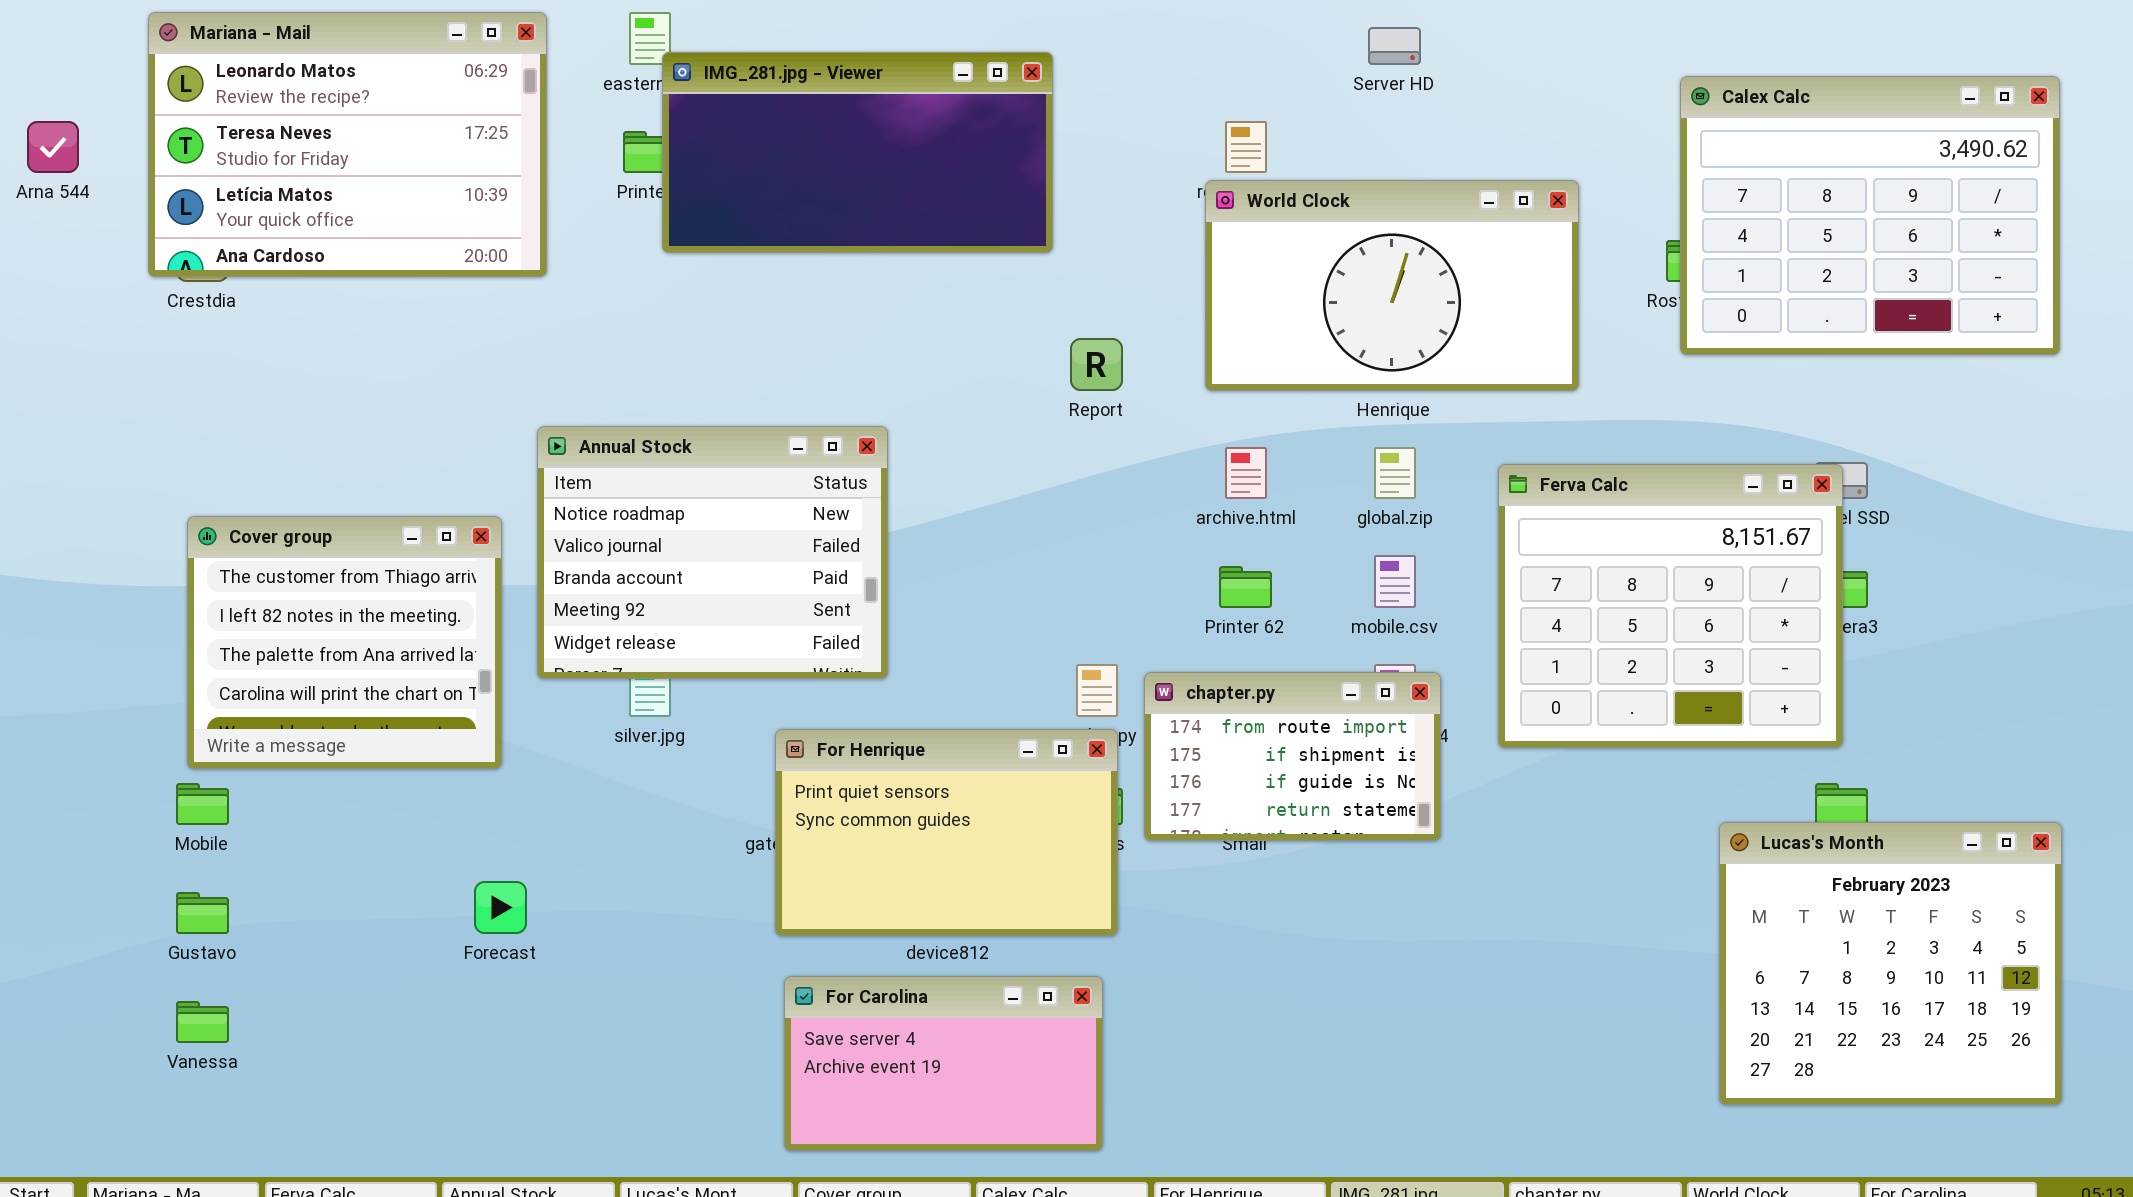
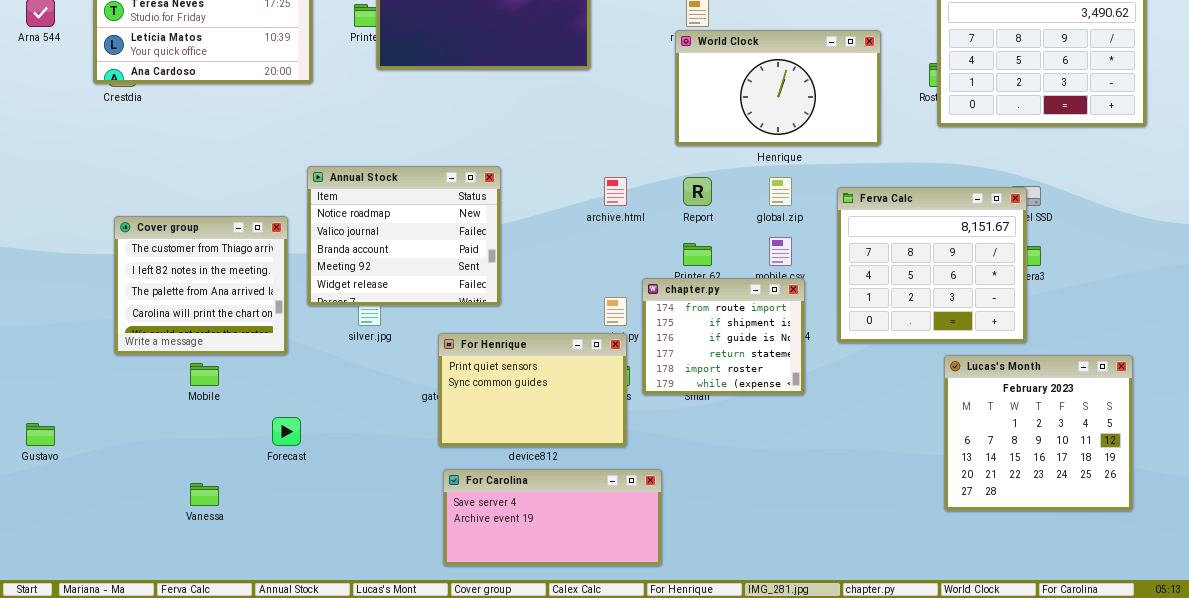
Report: [1070,338,1123,391] -> [683,177,712,206], moved
archive.html: [1225,447,1267,499] -> [604,177,627,206], moved
chapter.py: [1144,672,1441,841] -> [642,278,805,395], resized
Mobile: [176,783,229,825] -> [190,363,219,386], moved
Lucas's Month: [1719,822,2062,1105] -> [944,355,1133,511], moved
Gustavo: [176,892,229,934] -> [26,423,55,446], moved
For Carolina: [784,976,1103,1151] -> [443,469,662,566], resized
Vanessa: [176,1001,229,1043] -> [190,483,219,506], moved

